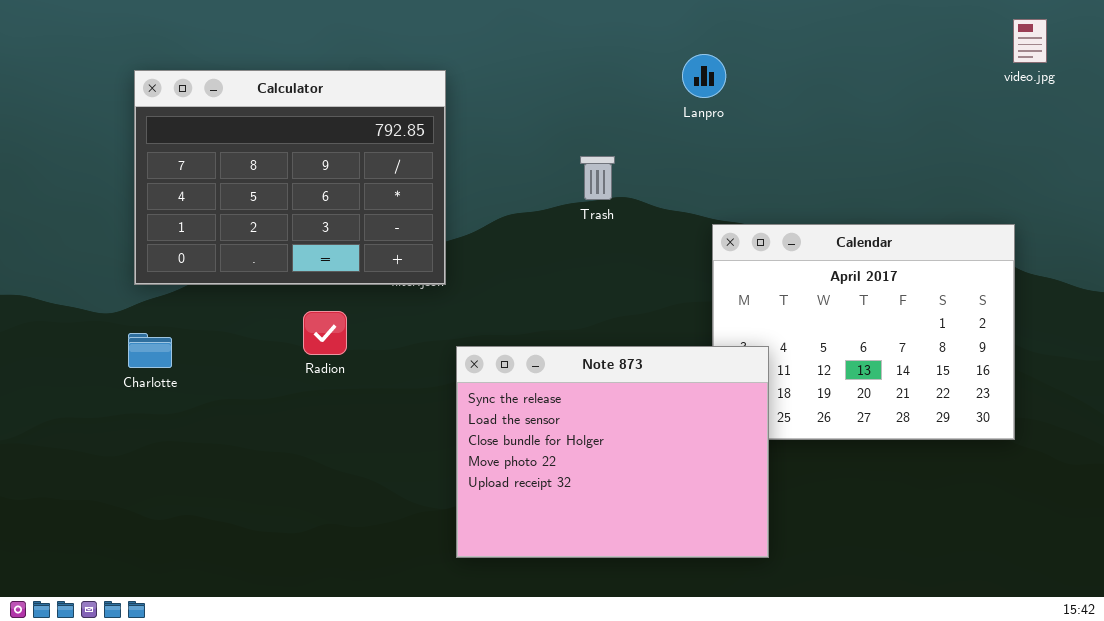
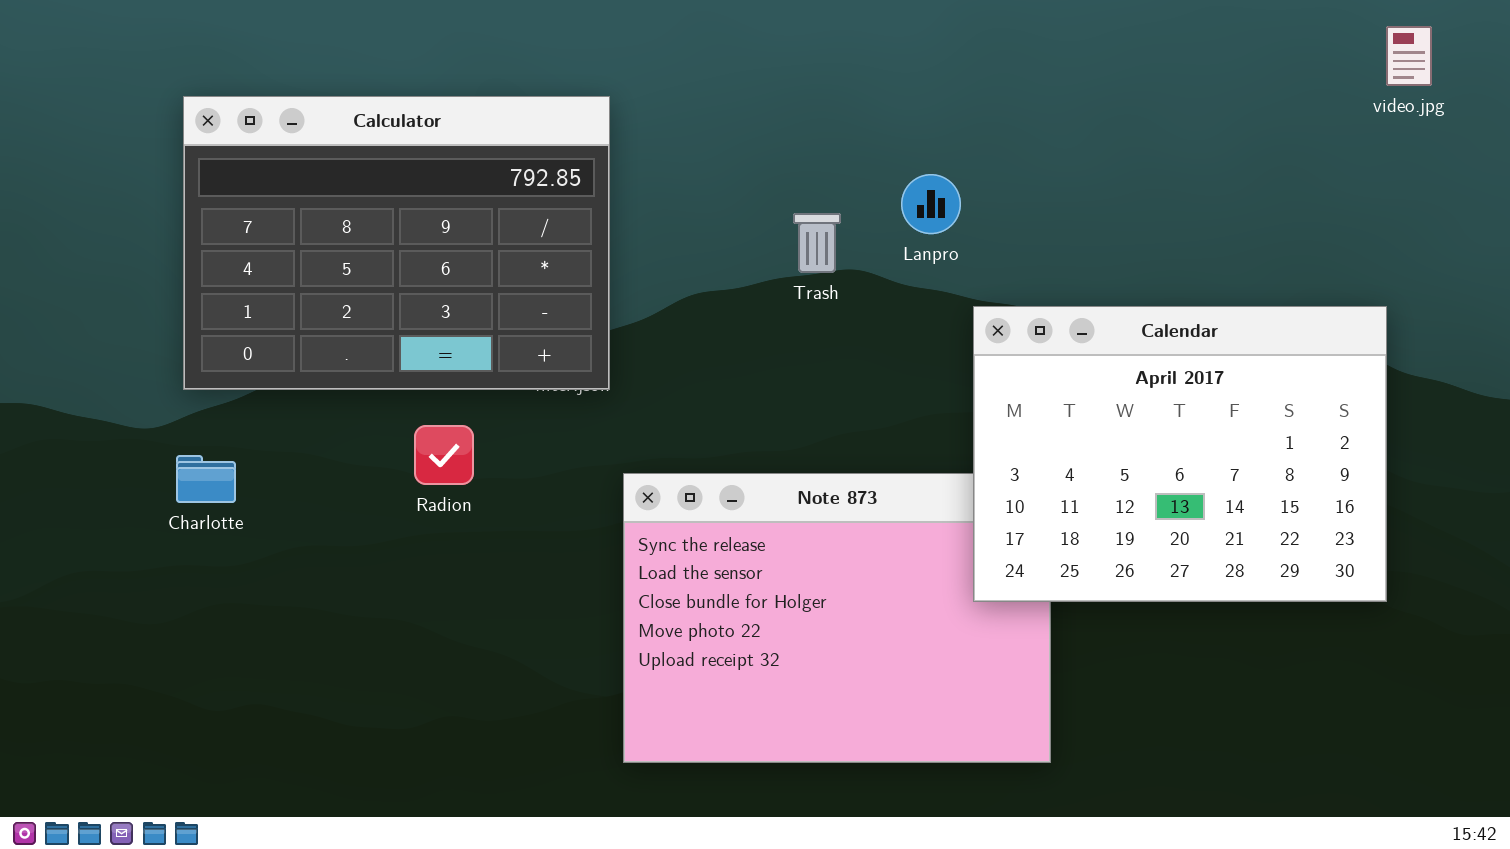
Lanpro: [682,54,726,98] -> [901,174,961,234], moved
Calendar: [712,224,1015,440] -> [973,306,1387,602], raised

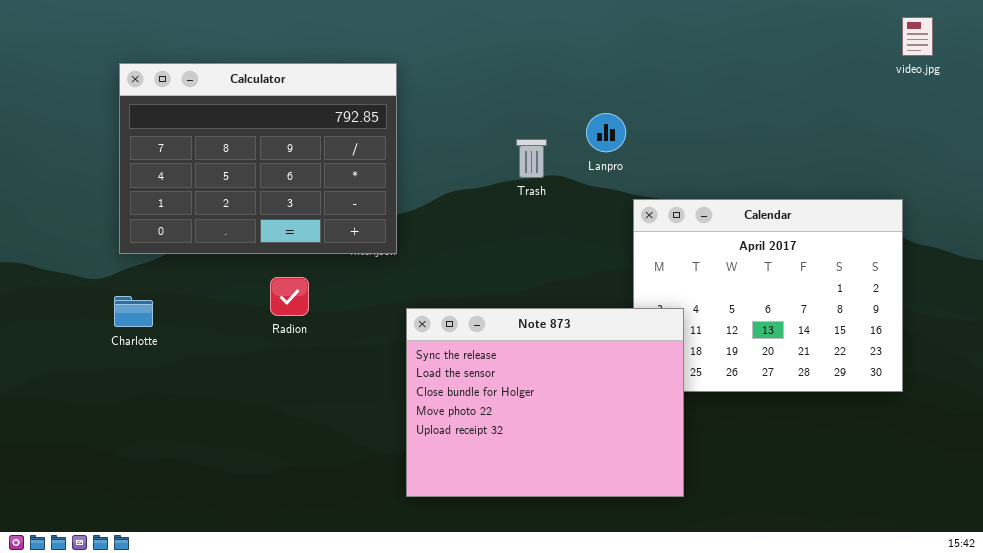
Note 873: [623,473,1051,763] -> [406,308,684,497], raised

